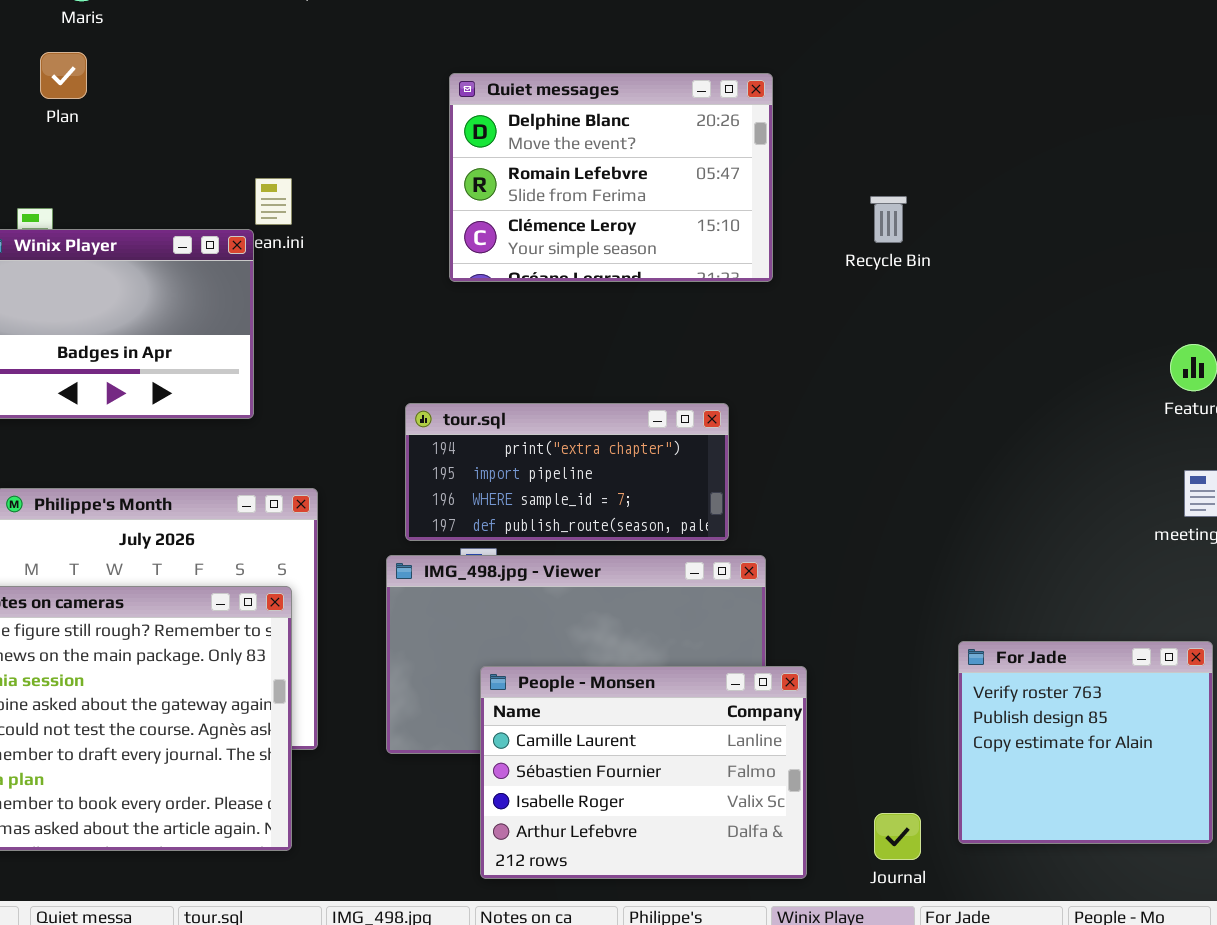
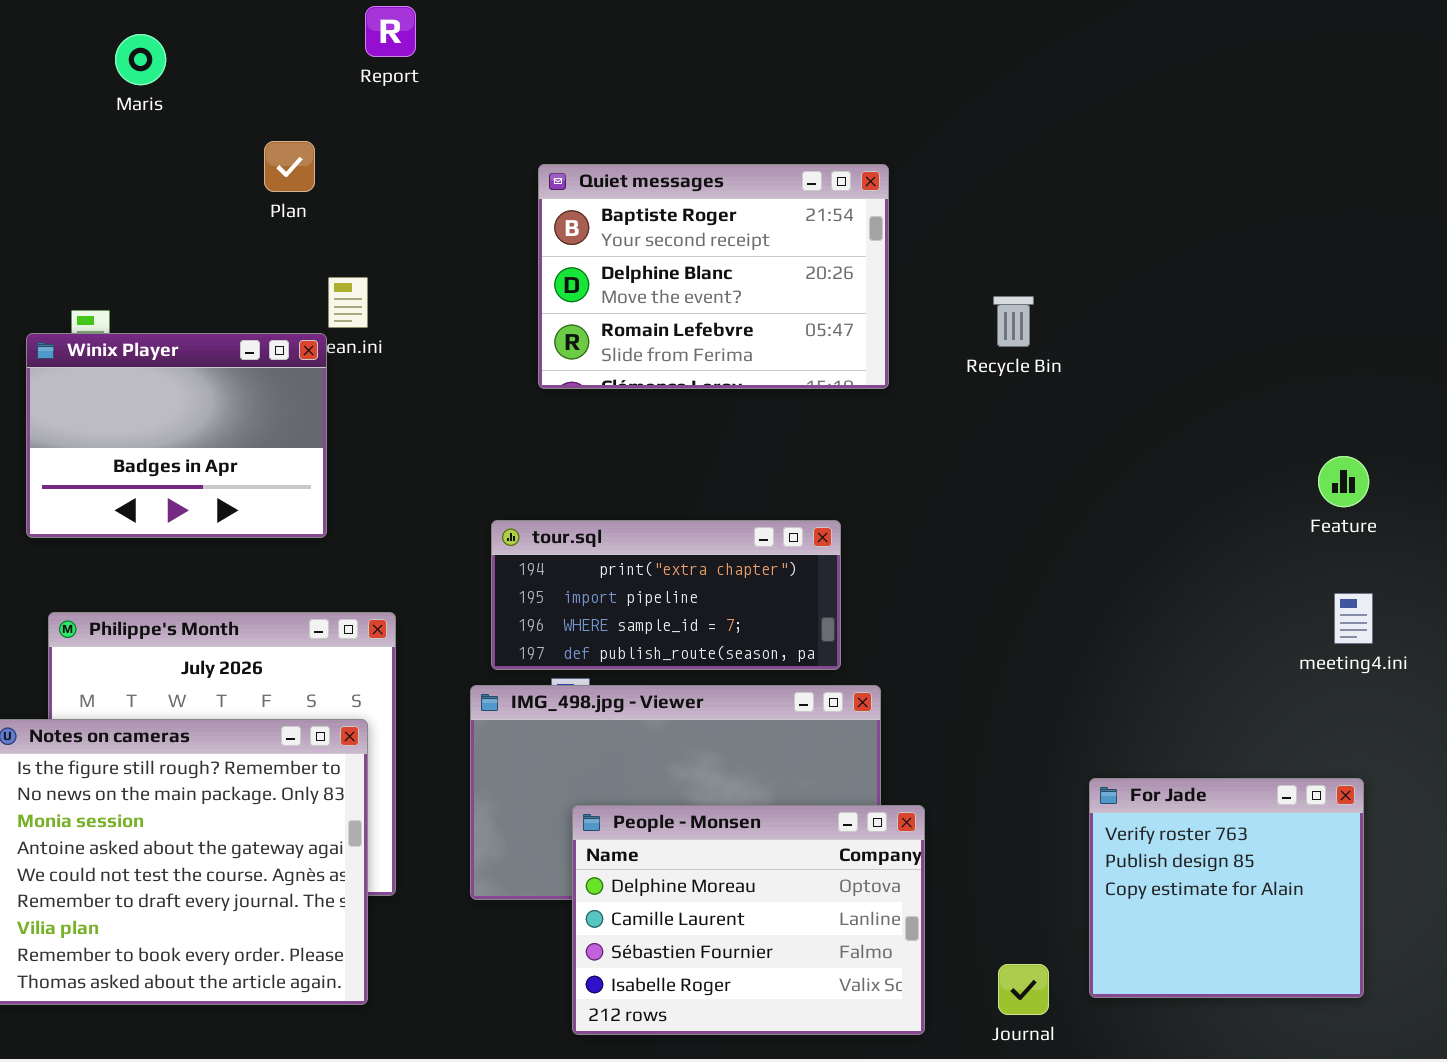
Plan: [40,52,87,99] -> [264,141,315,192], moved
Quiet messages: [449,73,773,282] -> [538,164,889,389], scrolled up 1 row
People - Monsen: [480,666,807,879] -> [572,805,925,1035], scrolled up 1 row

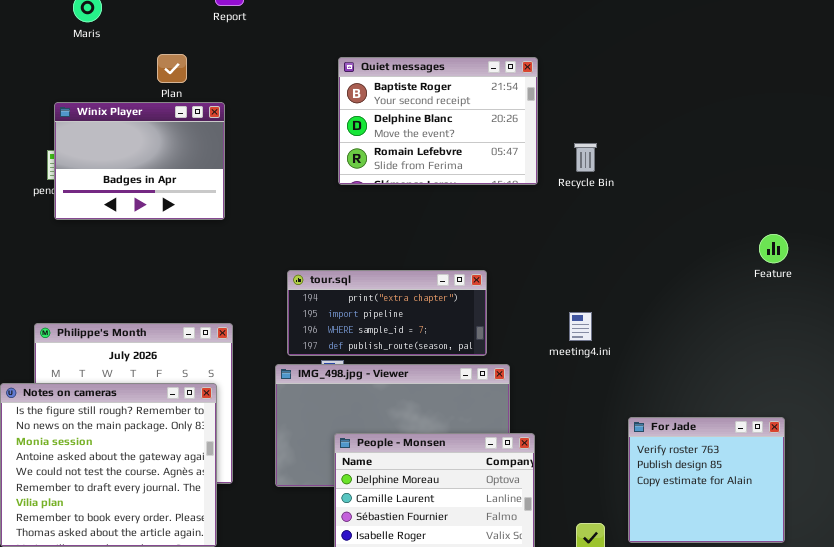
Quiet messages: [538,164,889,389] -> [338,57,538,185], moved
Winix Player: [26,333,327,538] -> [54,102,225,220], moved
meeting4.ini: [1334,593,1373,644] -> [569,312,592,341], moved

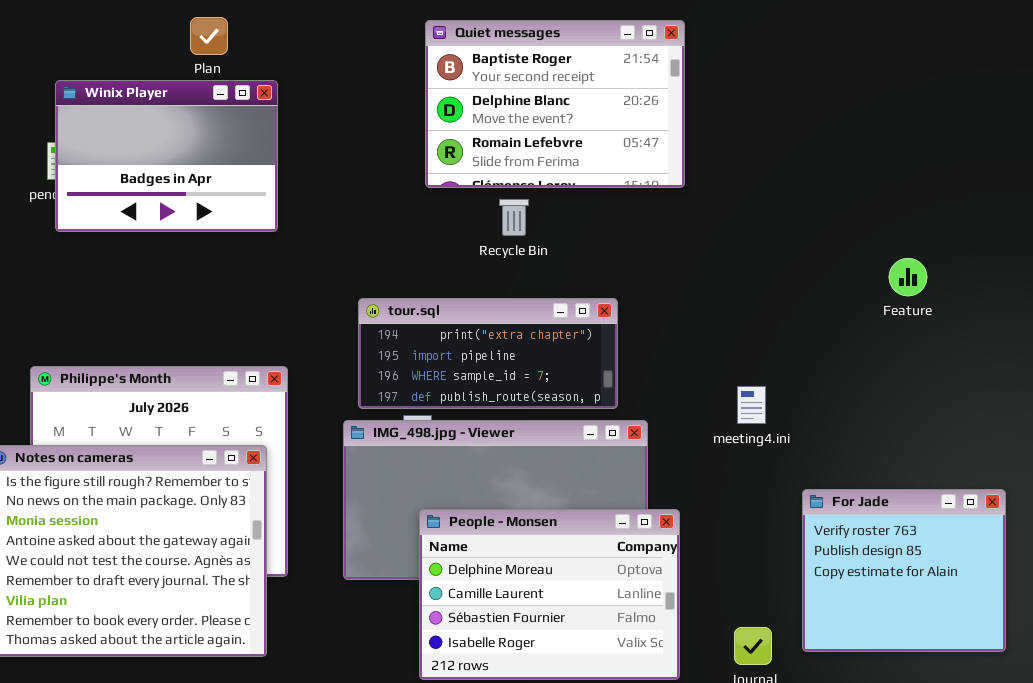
Recycle Bin: [574,143,597,172] -> [499,199,529,236], moved
Feature: [759,234,788,263] -> [889,258,927,296], moved
meeting4.ini: [569,312,592,341] -> [737,386,766,424], moved

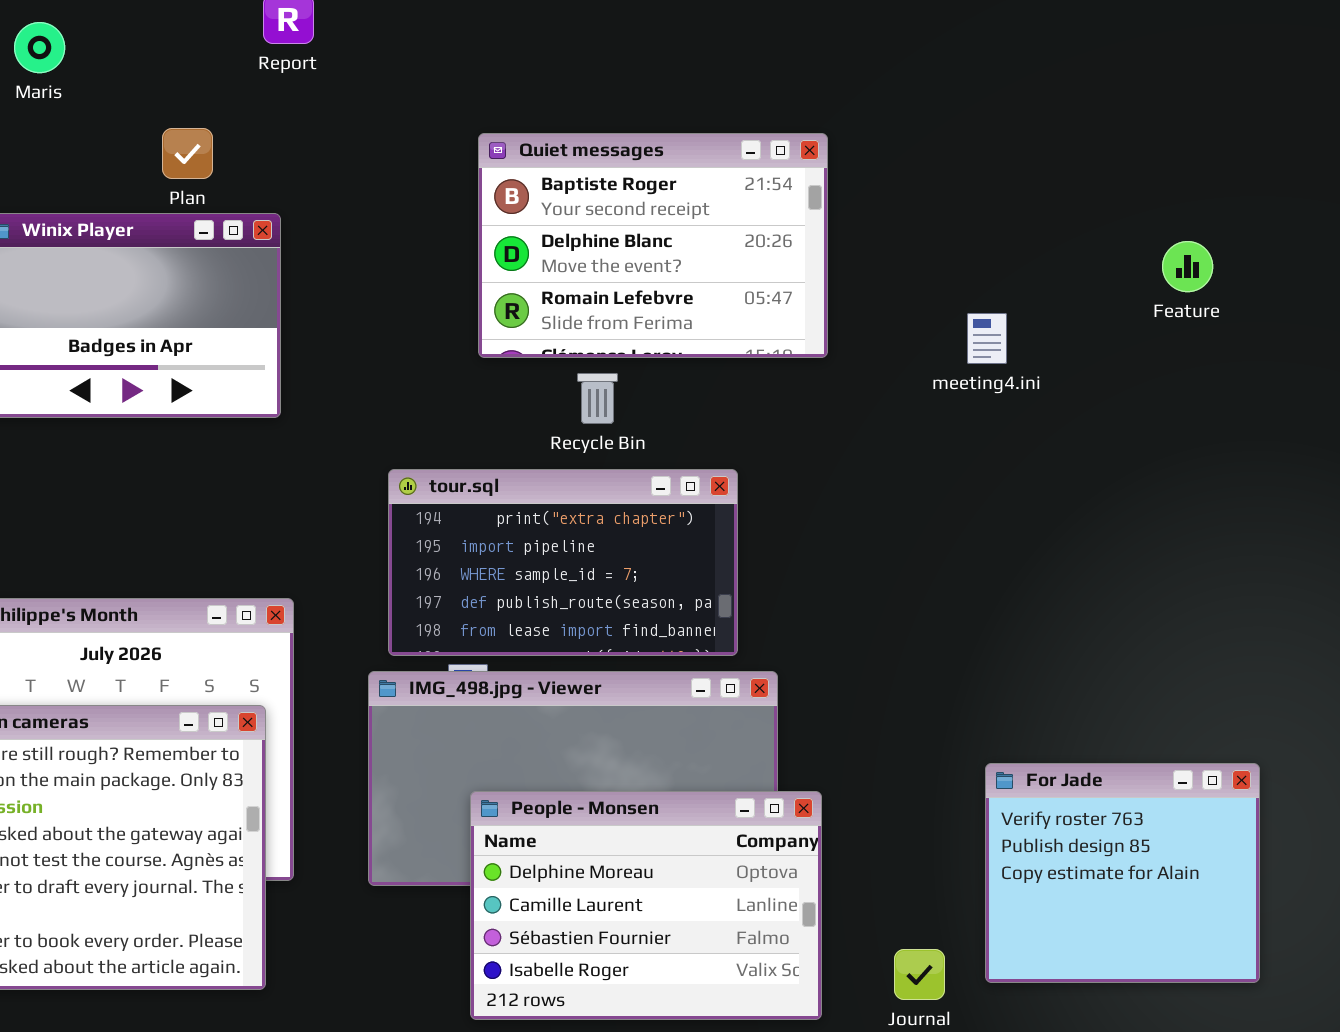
Feature: [889,258,927,296] -> [1162,241,1213,292], moved
tour.sql: [358,298,618,409] -> [388,469,738,656], resized
meeting4.ini: [737,386,766,424] -> [967,313,1007,364], moved

